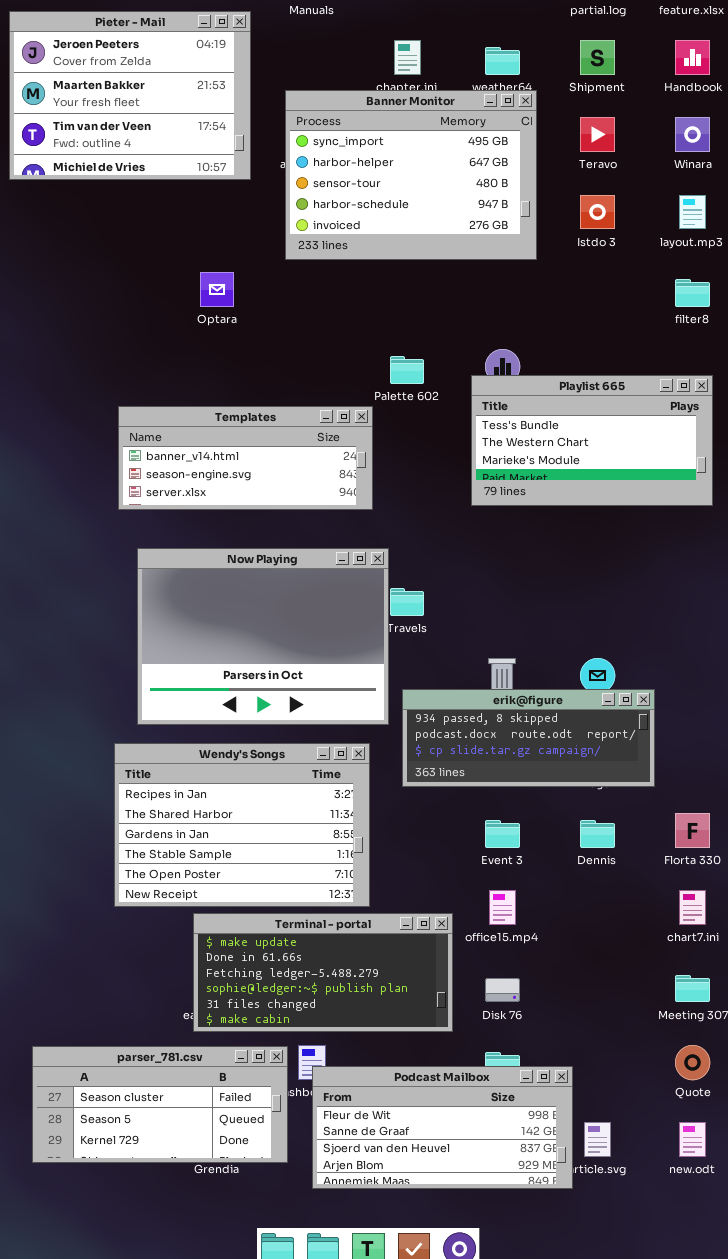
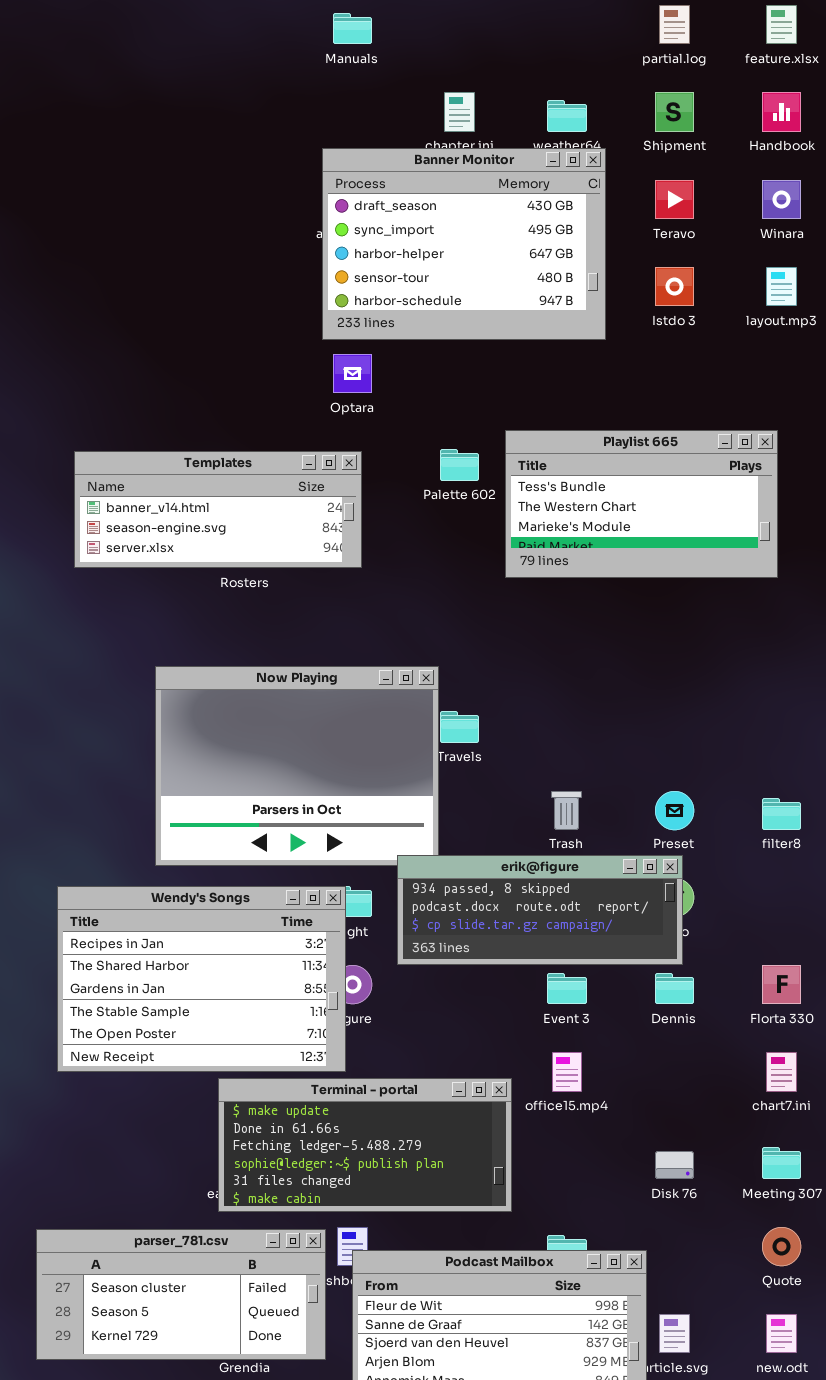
Pieter - Mail: [9,11,251,180] -> none, closed
Banner Monitor: [285,90,537,260] -> [322,148,606,340], scrolled up 1 row
Optara: [200,272,234,307] -> [333,354,372,393], moved
filter8: [675,279,710,307] -> [762,798,801,830], moved
Playlist 665: [471,375,713,506] -> [505,430,778,578], moved
Templates: [118,406,373,510] -> [74,451,362,568], moved
erik@figure: [402,689,655,787] -> [397,855,683,965], moved
Wendy's Songs: [114,743,370,907] -> [57,886,346,1072], moved
Disk 76: [485,978,520,1002] -> [655,1151,694,1179], moved

